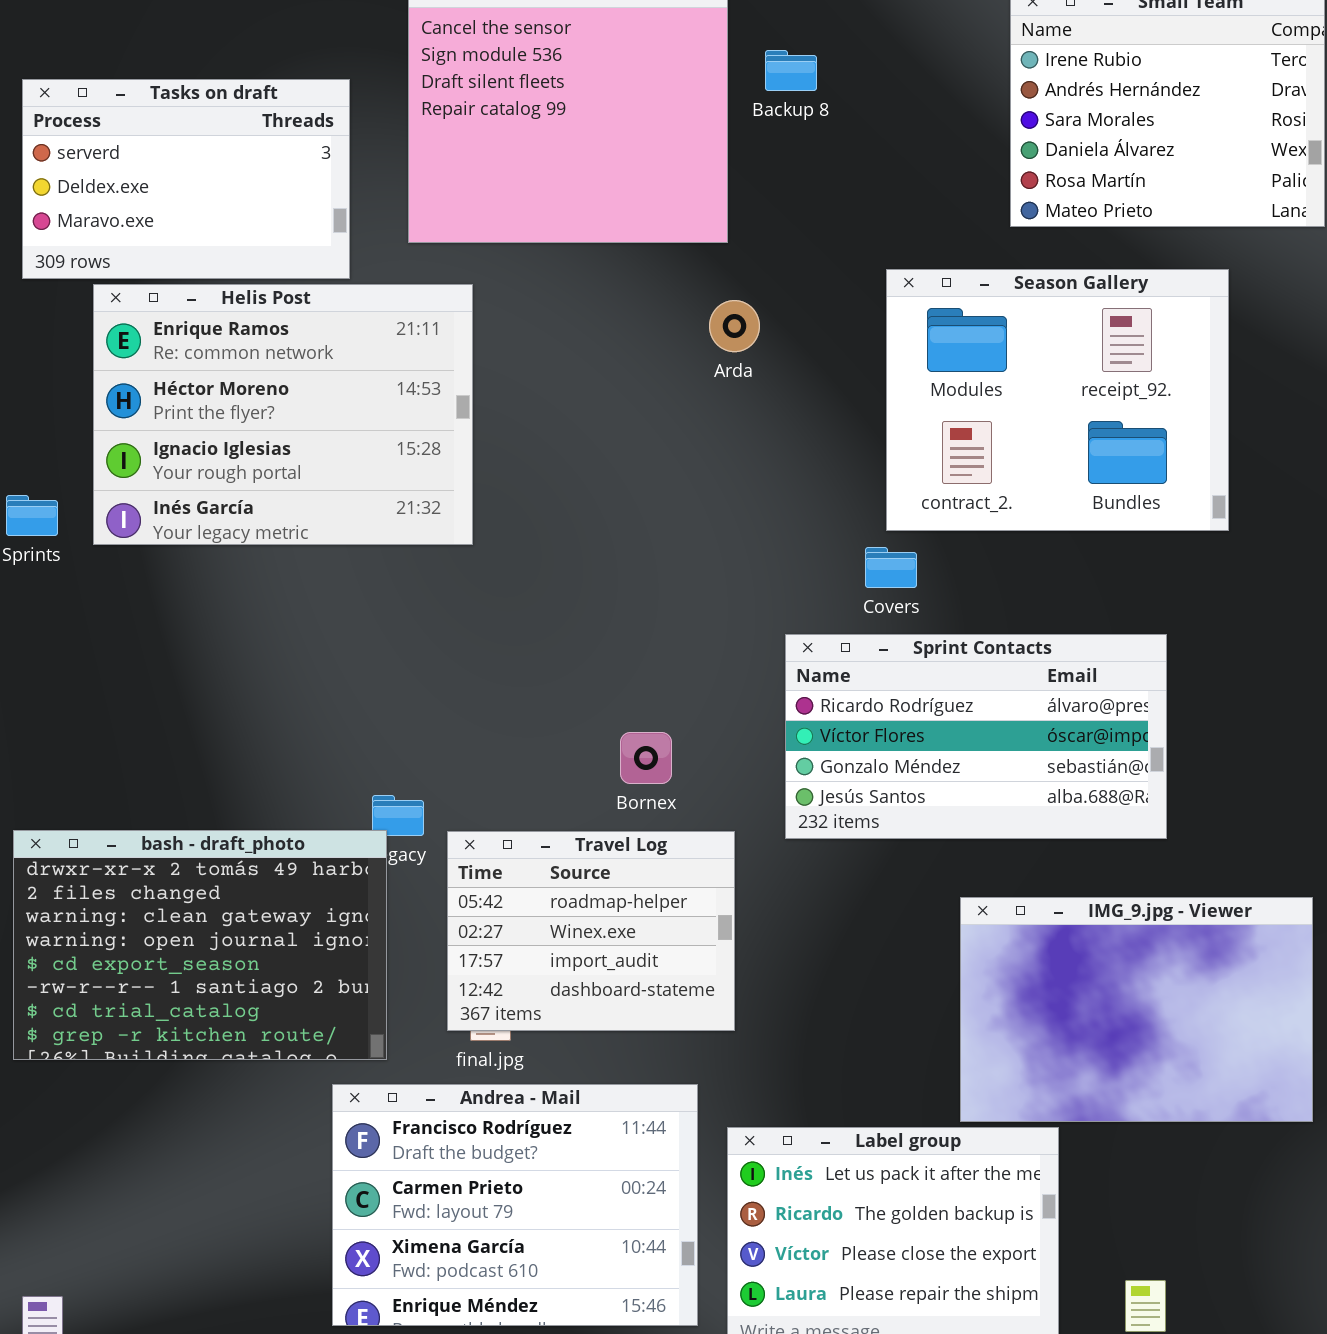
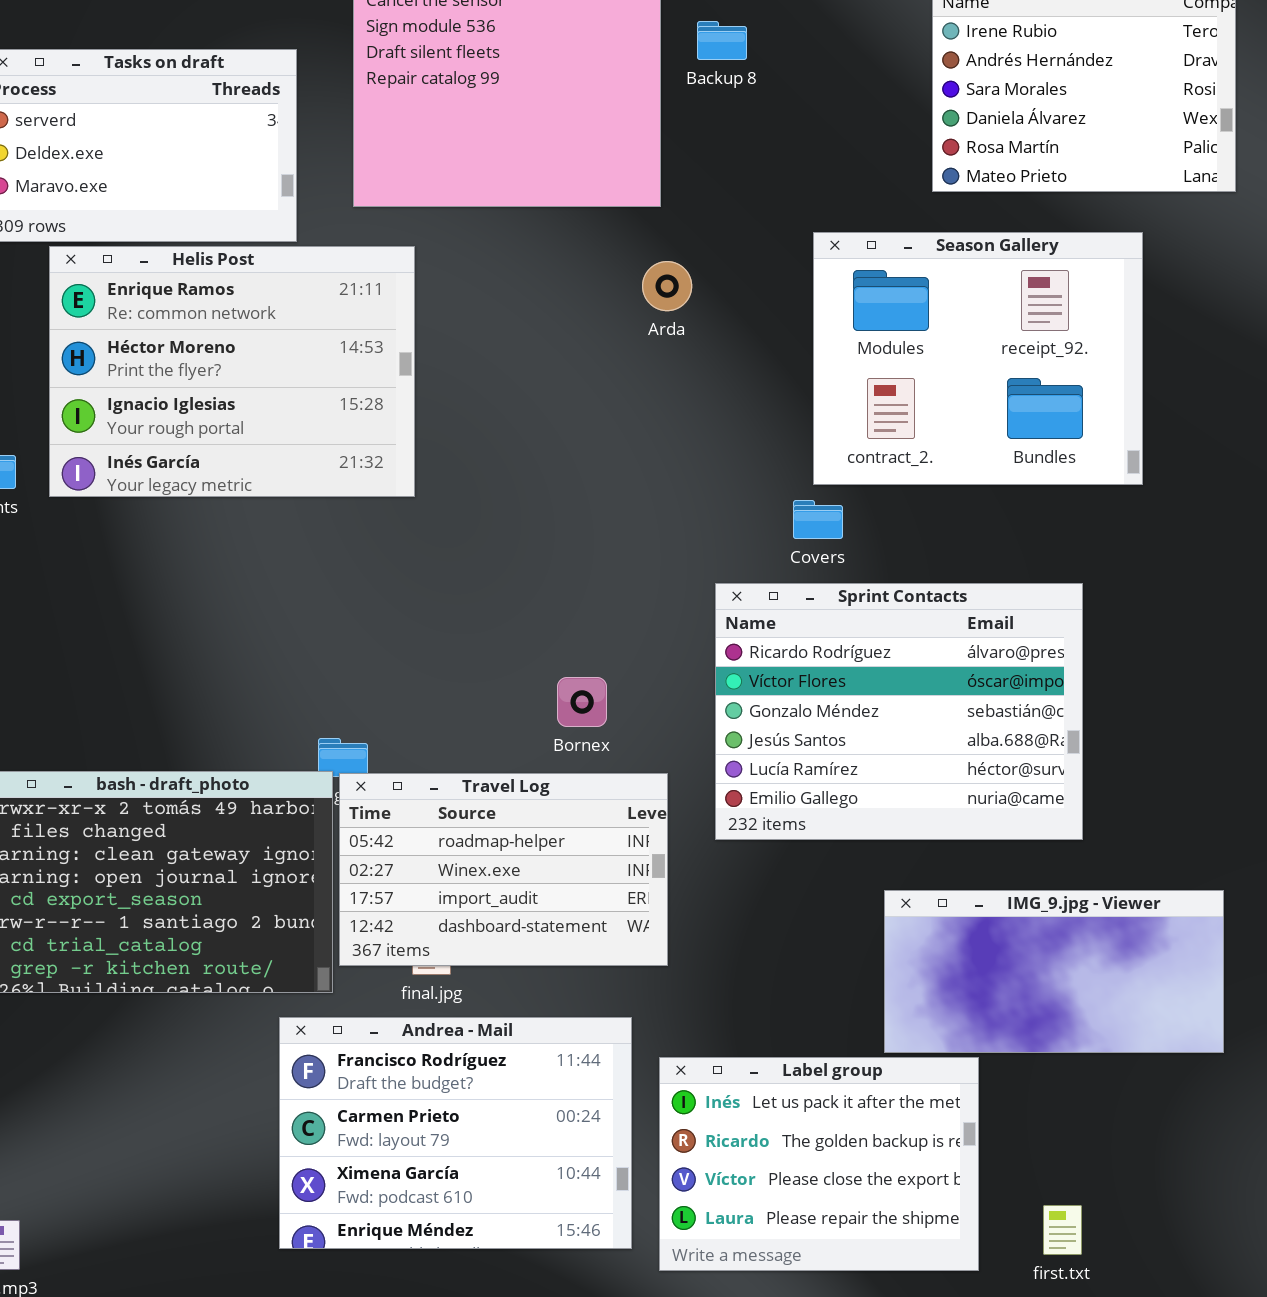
Sprint Contacts: [785,634,1167,839] -> [715,583,1083,840], resized
Travel Log: [447,831,735,1031] -> [339,773,668,966], resized
IMG_9.jpg - Viewer: [960,897,1313,1122] -> [884,890,1224,1053], resized

